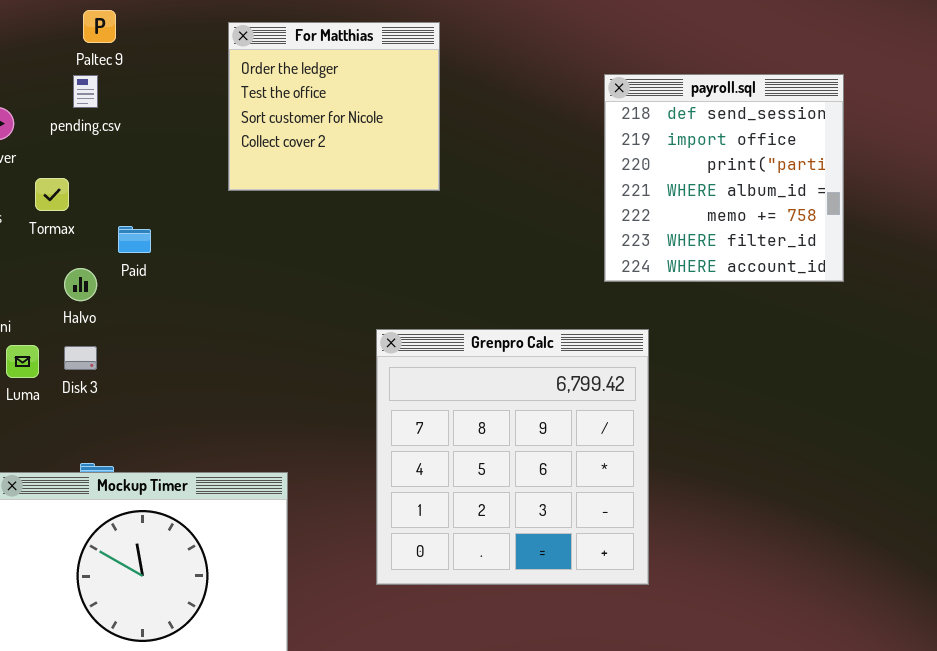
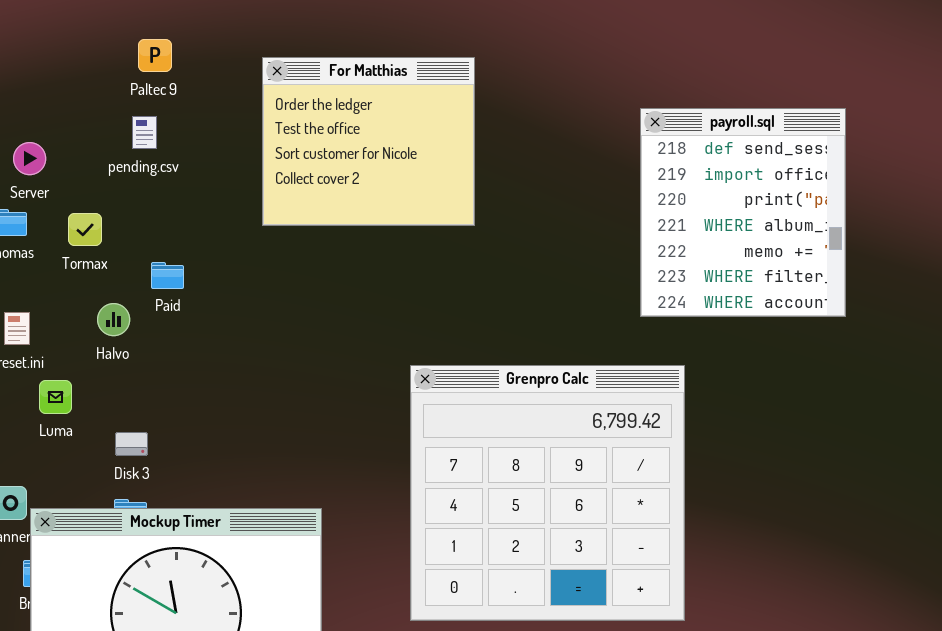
Paltec 9: [83,10,116,43] -> [138,39,172,72], moved
payroll.sql: [604,74,844,282] -> [640,108,846,317], resized
pending.csv: [73,75,98,108] -> [132,116,157,149], moved
Disk 3: [64,346,97,370] -> [115,432,148,456], moved

